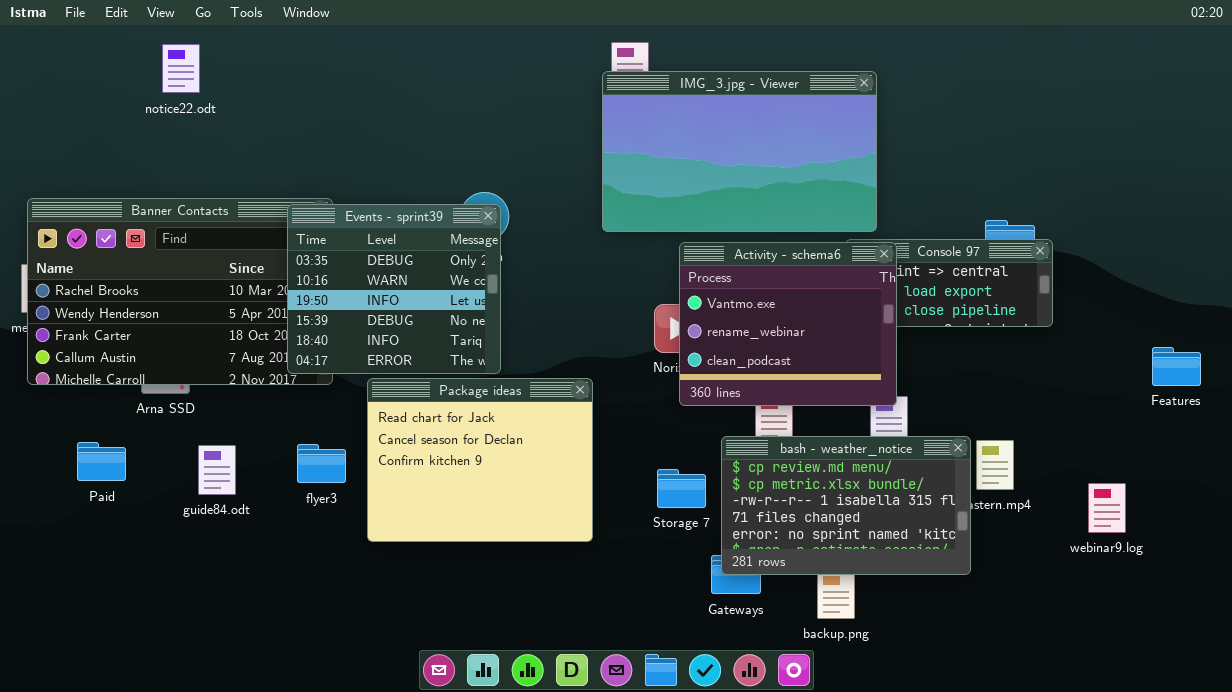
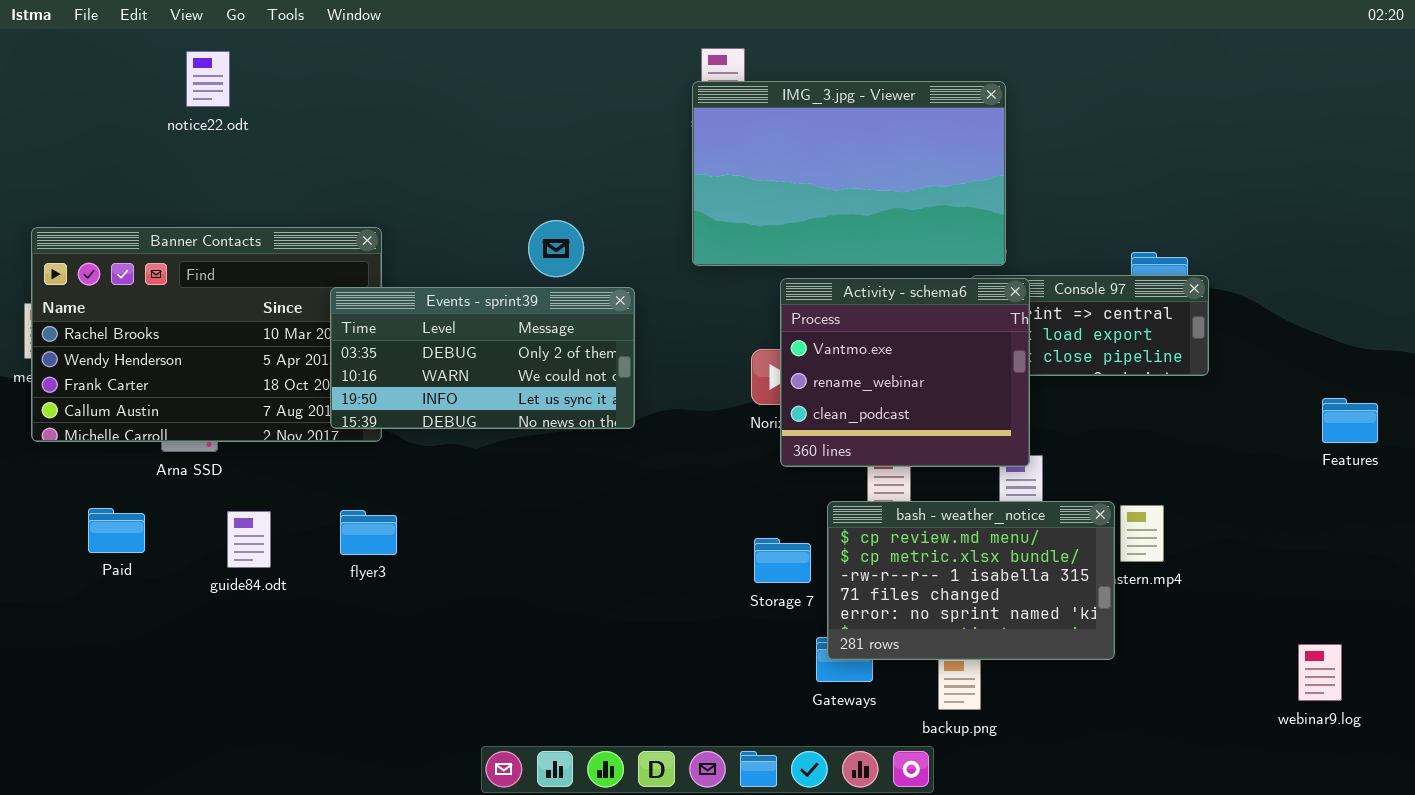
Events - sprint39: [287,204,501,374] -> [330,287,635,429], resized
Package ideas: [367,378,593,542] -> none, closed
webinar9.log: [1088,483,1126,533] -> [1298,644,1342,701], moved

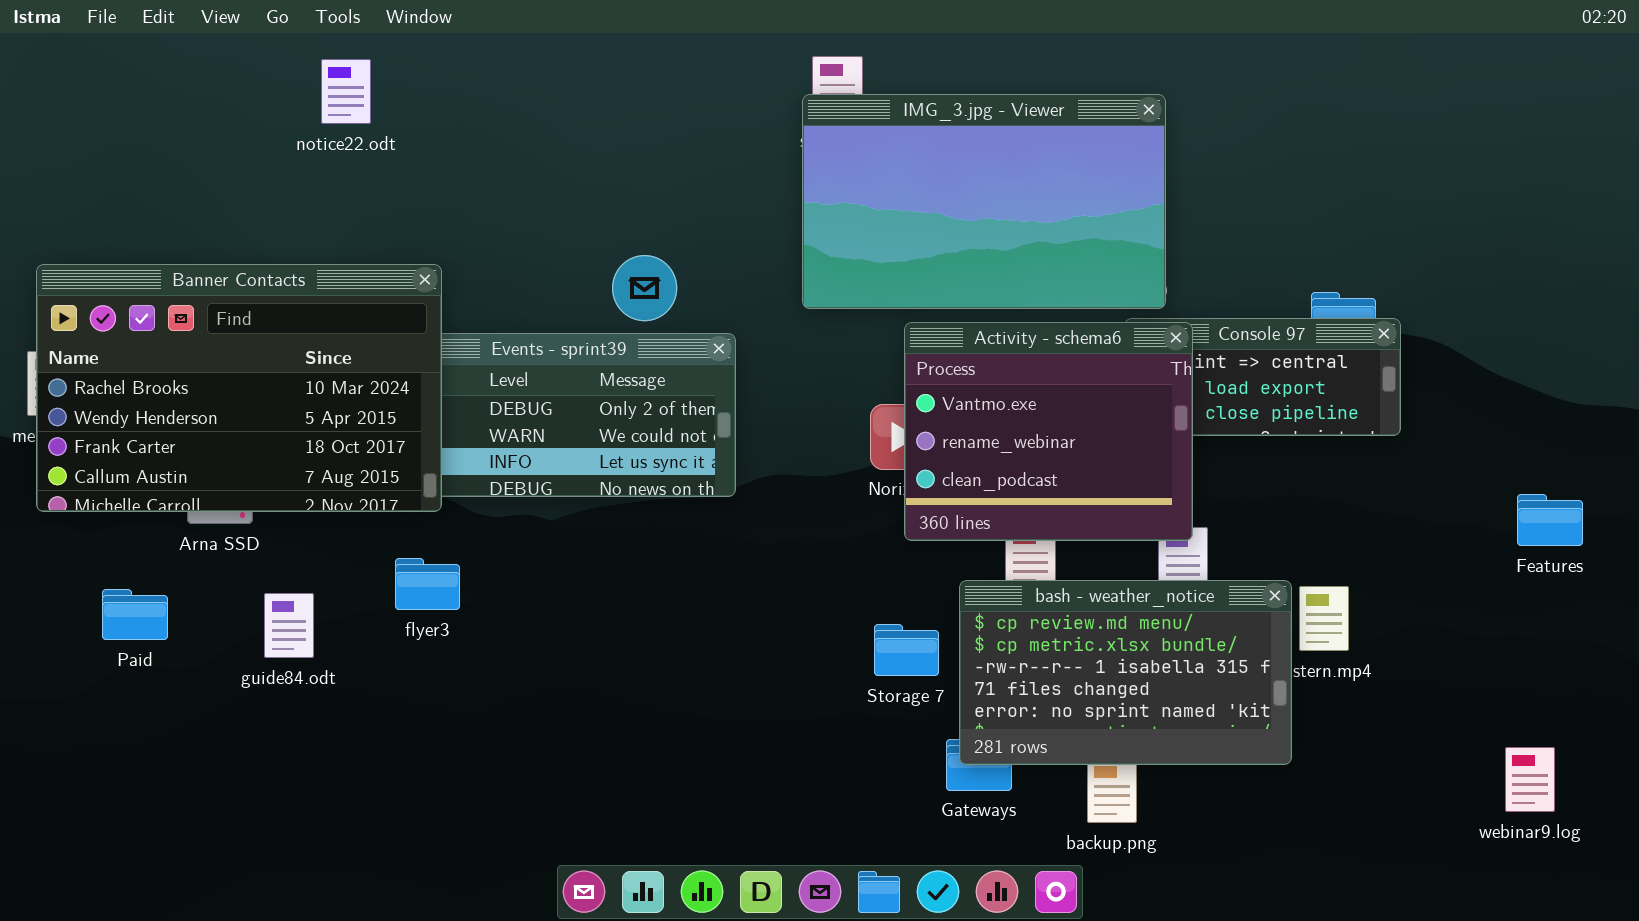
notice22.odt: [186,51,230,107] -> [321,59,371,124], moved
Banner Contacts: [31,227,382,442] -> [36,264,442,512], raised
Features: [1322,398,1378,443] -> [1517,494,1583,546], moved
flyer3: [340,510,397,555] -> [395,558,460,610], moved

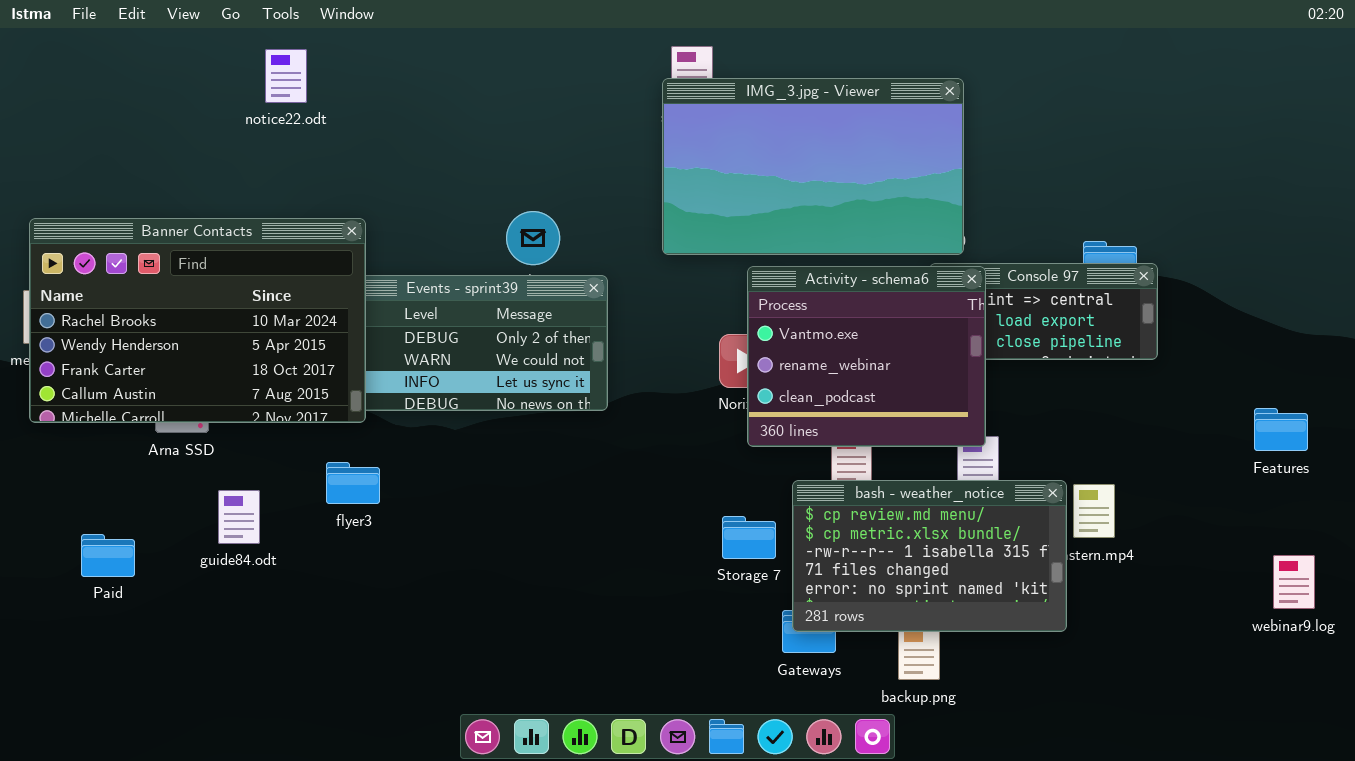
Paid: [102,589,168,640] -> [81,534,135,577], moved
webinar9.log: [1505,747,1555,812] -> [1273,555,1315,609], moved

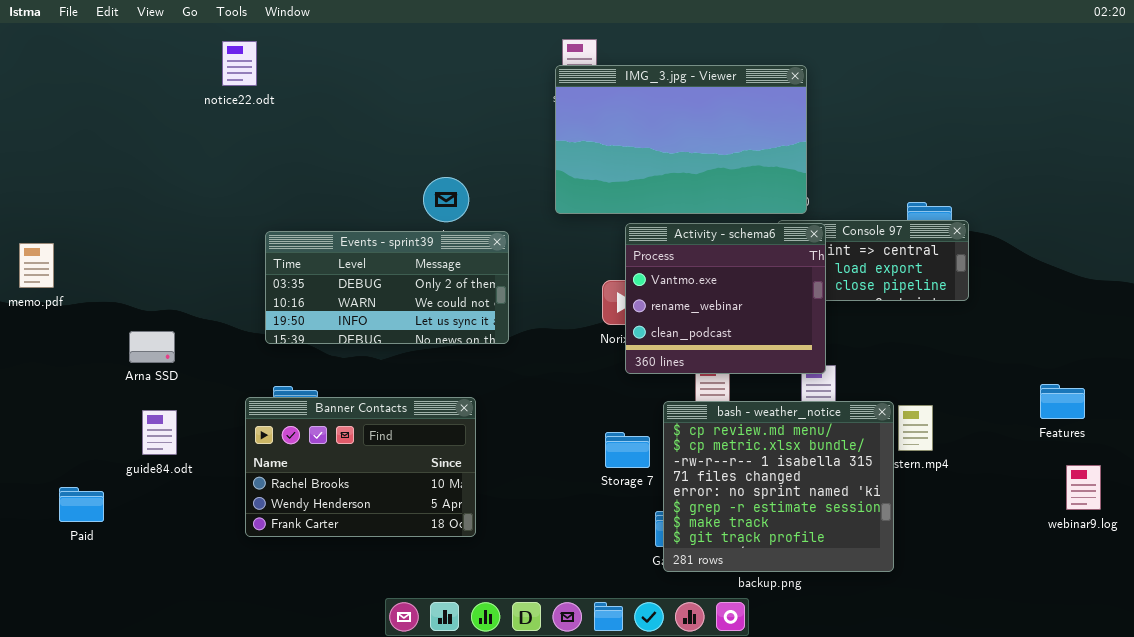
Banner Contacts: [29,218,366,423] -> [245,397,476,537], moved, resized
Features: [1254,408,1308,451] -> [1040,384,1085,419], moved
bash - weather_notice: [792,480,1067,632] -> [663,401,894,572], resized
guide84.odt: [218,490,260,544] -> [142,410,177,455], moved
Paid: [81,534,135,577] -> [59,487,104,522], moved

